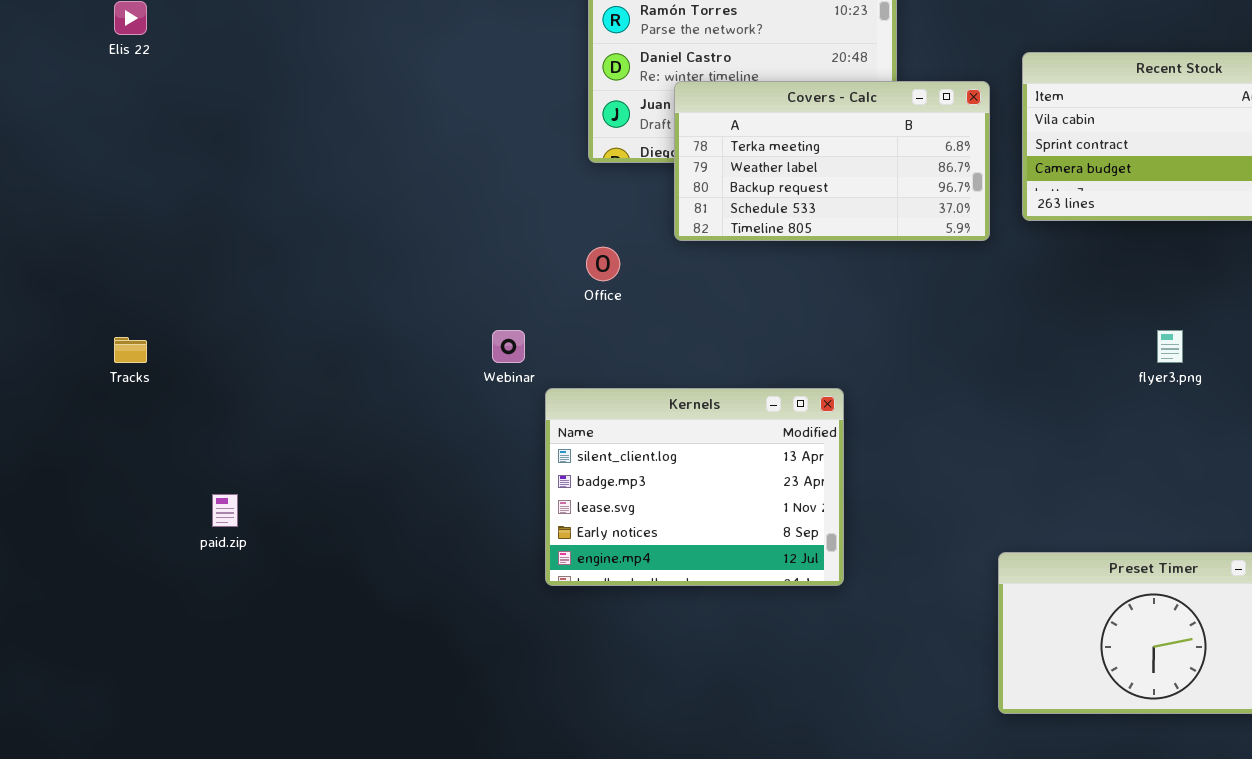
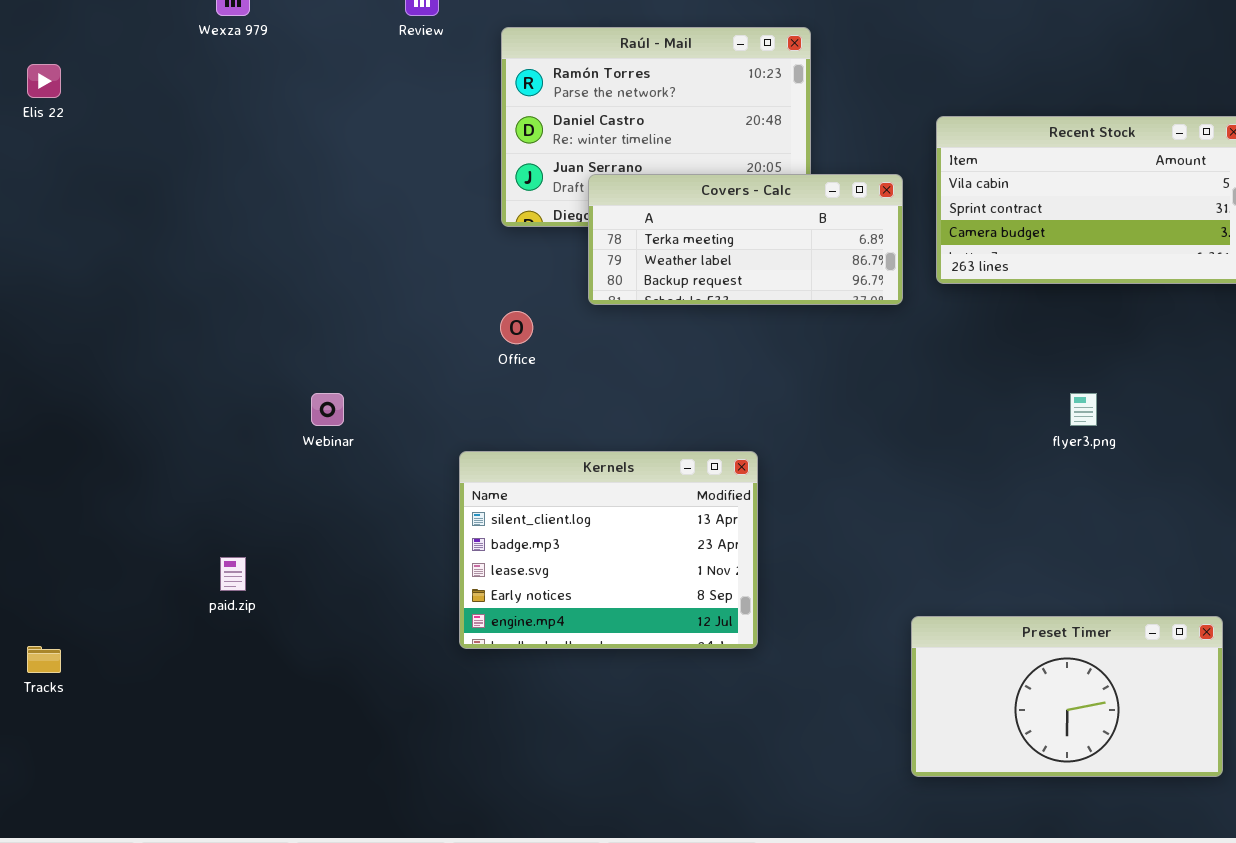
Covers - Calc: [674,81,990,241] -> [588,174,903,305], resized
Webinar: [492,330,525,363] -> [311,393,344,426], moved
Tracks: [114,337,147,363] -> [27,646,61,673], moved
paid.zip: [212,494,238,527] -> [220,557,246,591], moved

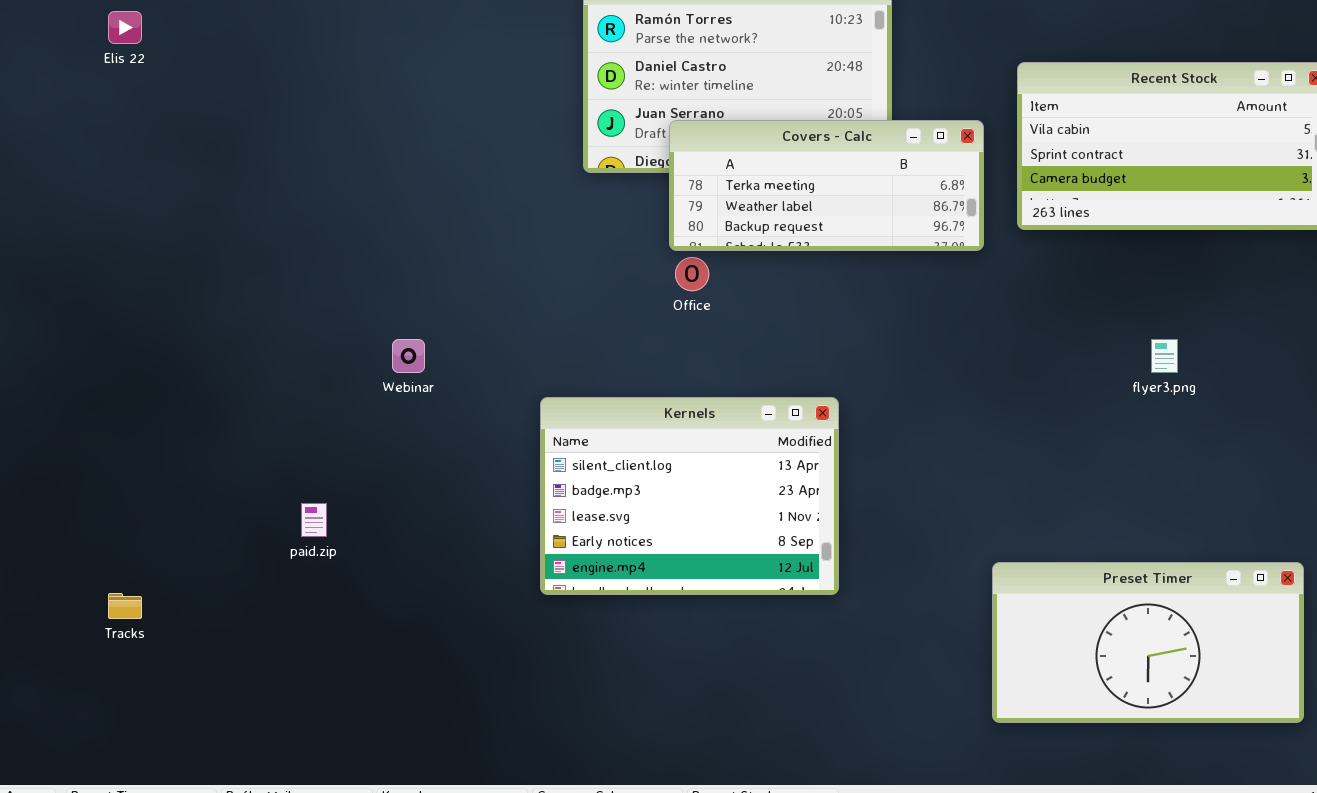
Office: [500,311,533,344] -> [675,257,709,291], moved

